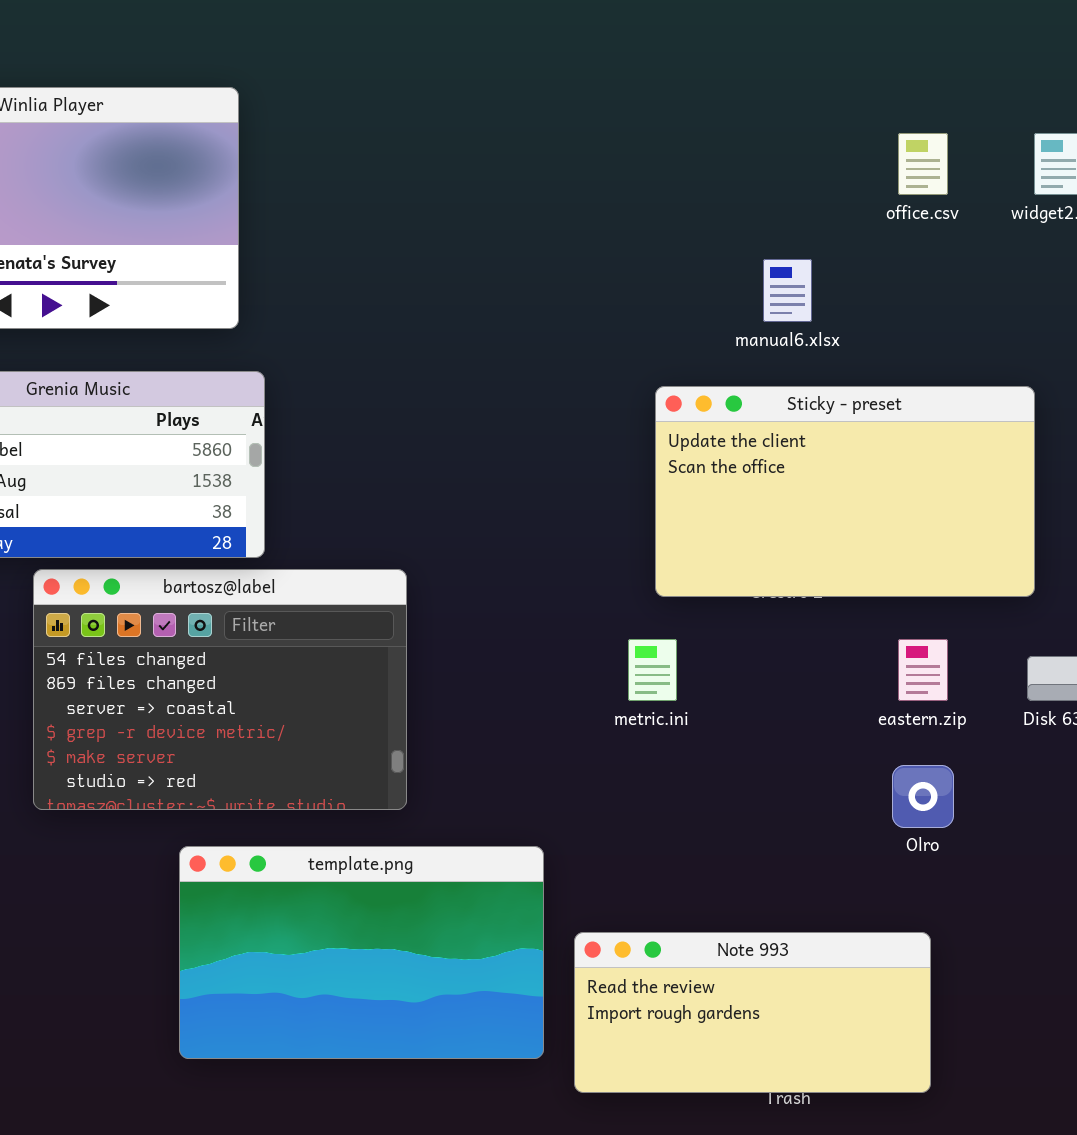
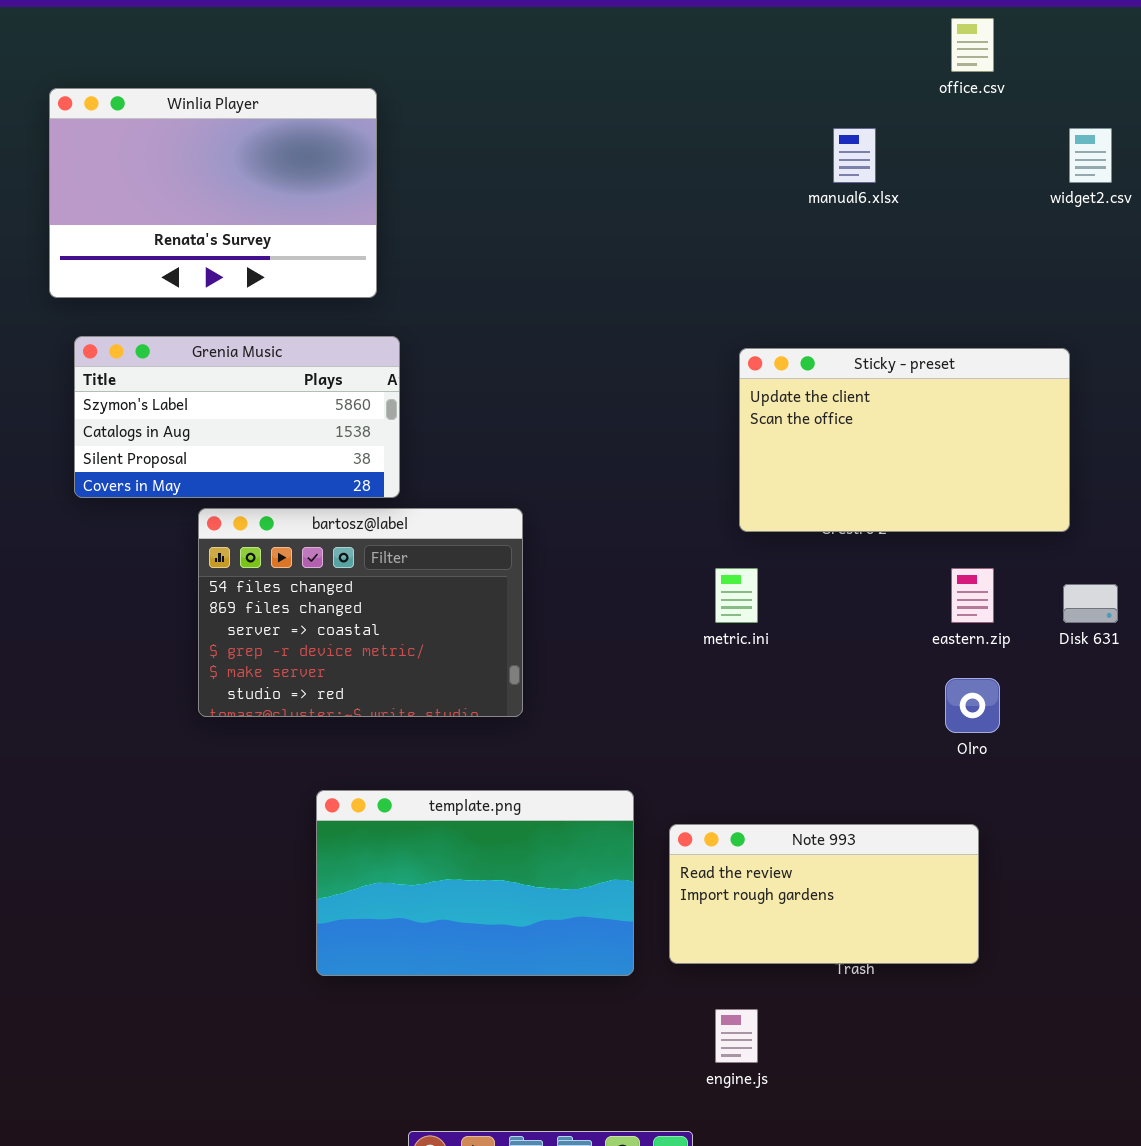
office.csv: [898,133,948,195] -> [951,18,994,72], moved
manual6.xlsx: [763,259,812,322] -> [833,128,876,183], moved
template.png: [179,846,544,1059] -> [316,790,634,976], moved

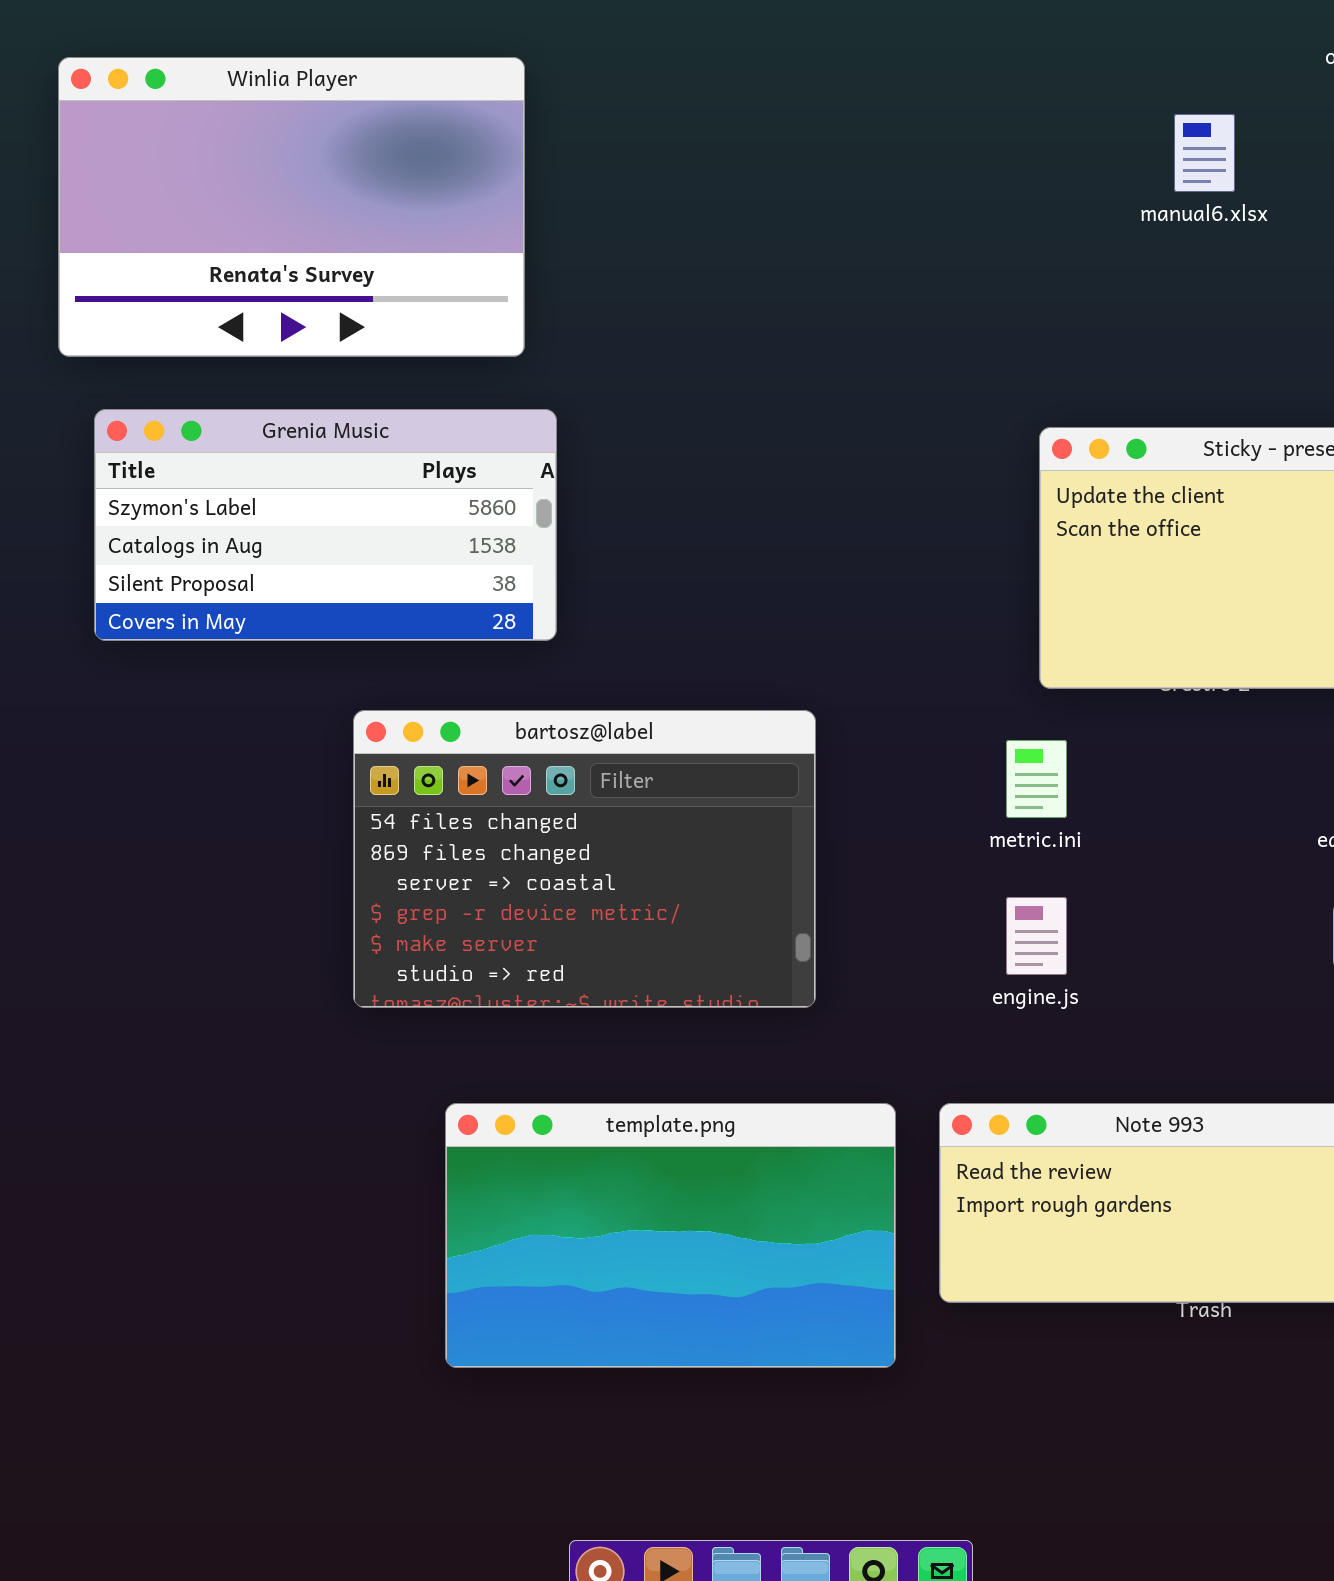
bartosz@label: [198,508,523,717] -> [353,710,816,1008], moved
template.png: [316,790,634,976] -> [445,1103,896,1368], moved
engine.js: [715,1009,758,1063] -> [1006,897,1067,975], moved

